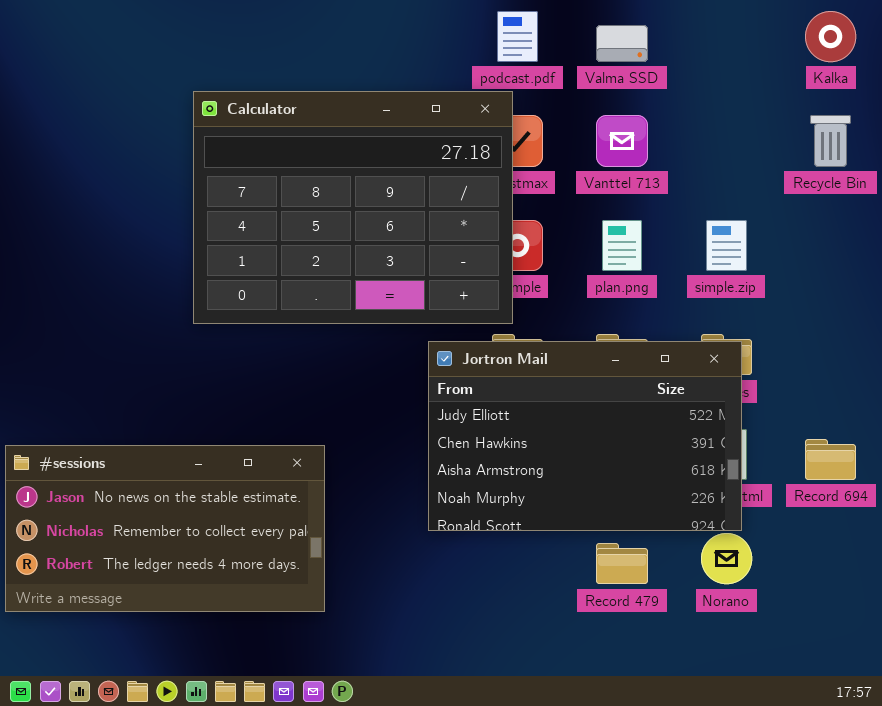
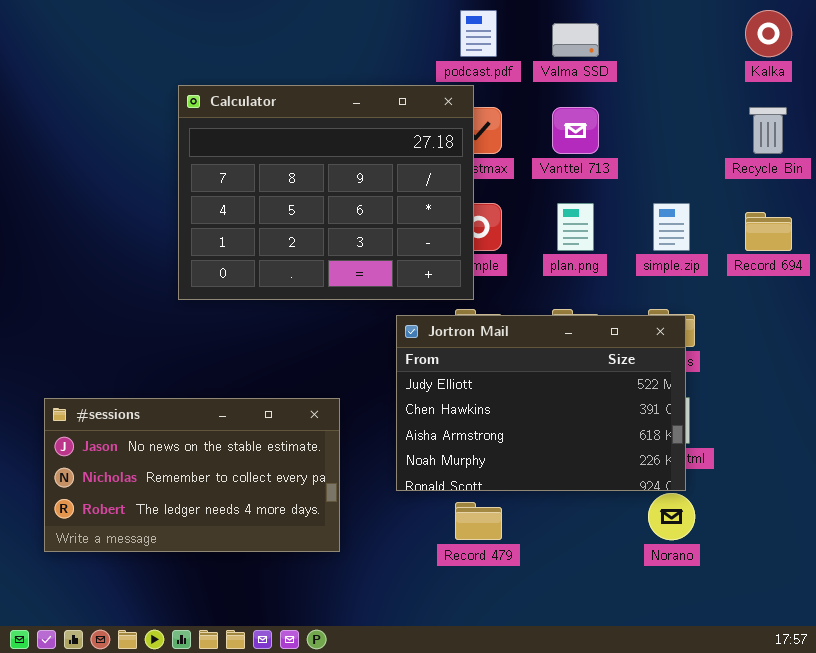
Record 694: [805,439,856,480] -> [745,212,792,251], moved
#sessions: [5,445,325,612] -> [44,398,340,552], moved
Record 479: [596,543,648,584] -> [455,502,502,540], moved

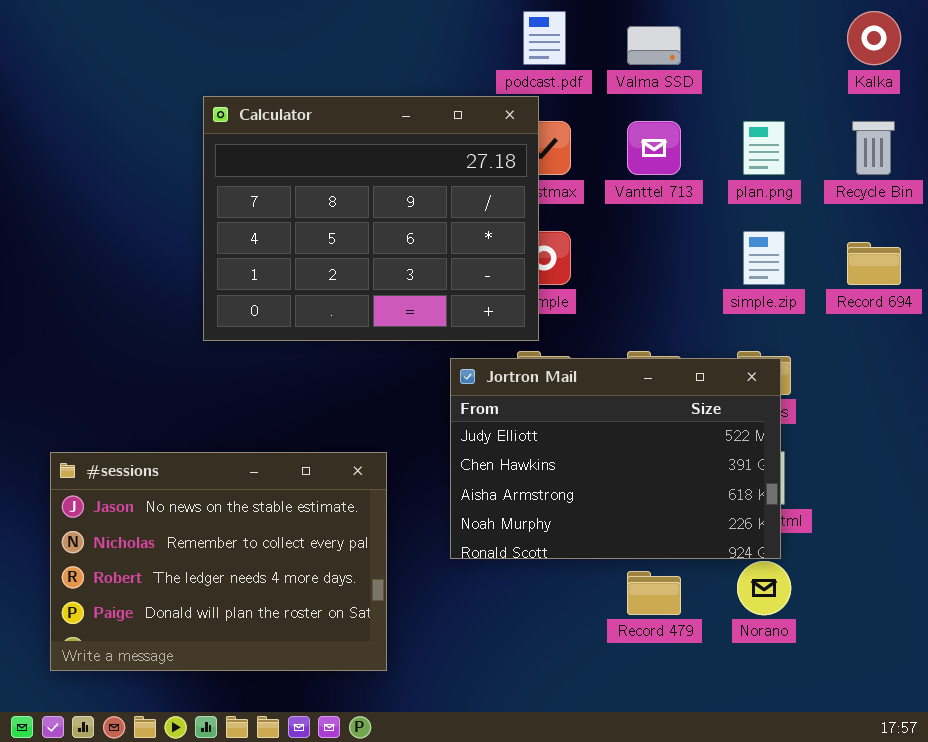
plan.png: [557,203,594,251] -> [743,121,785,175], moved
#sessions: [44,398,340,552] -> [50,452,387,671], resized
Record 479: [455,502,502,540] -> [627,571,681,615], moved

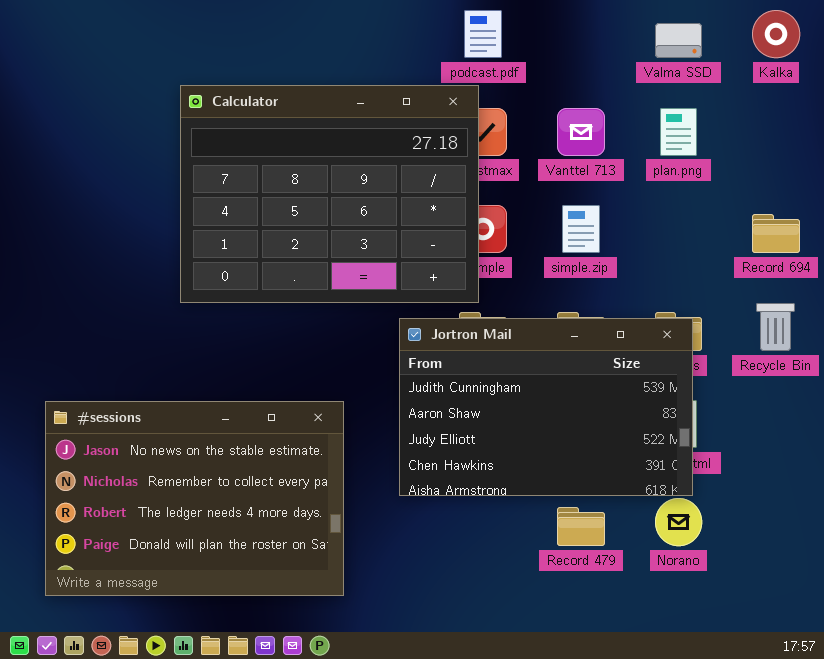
Valma SSD: [627,26,681,65] -> [655,23,702,58], moved
Recycle Bin: [852,121,895,175] -> [756,303,795,351], moved
simple.zip: [743,231,785,285] -> [562,205,600,253], moved
Jortron Mail: [450,358,781,559] -> [399,318,693,496], scrolled up 2 rows

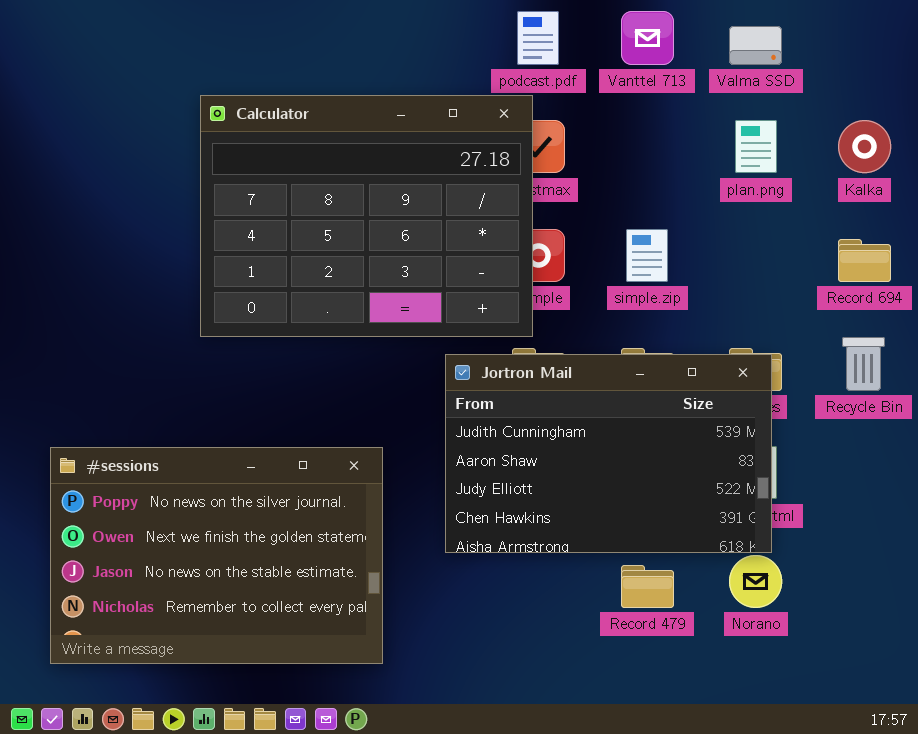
Kalka: [752,10,800,58] -> [838,120,891,173], moved
Vanttel 713: [557,108,605,156] -> [621,11,674,65], moved
#sessions: [45,401,344,596] -> [50,447,383,664], scrolled up 2 rows

